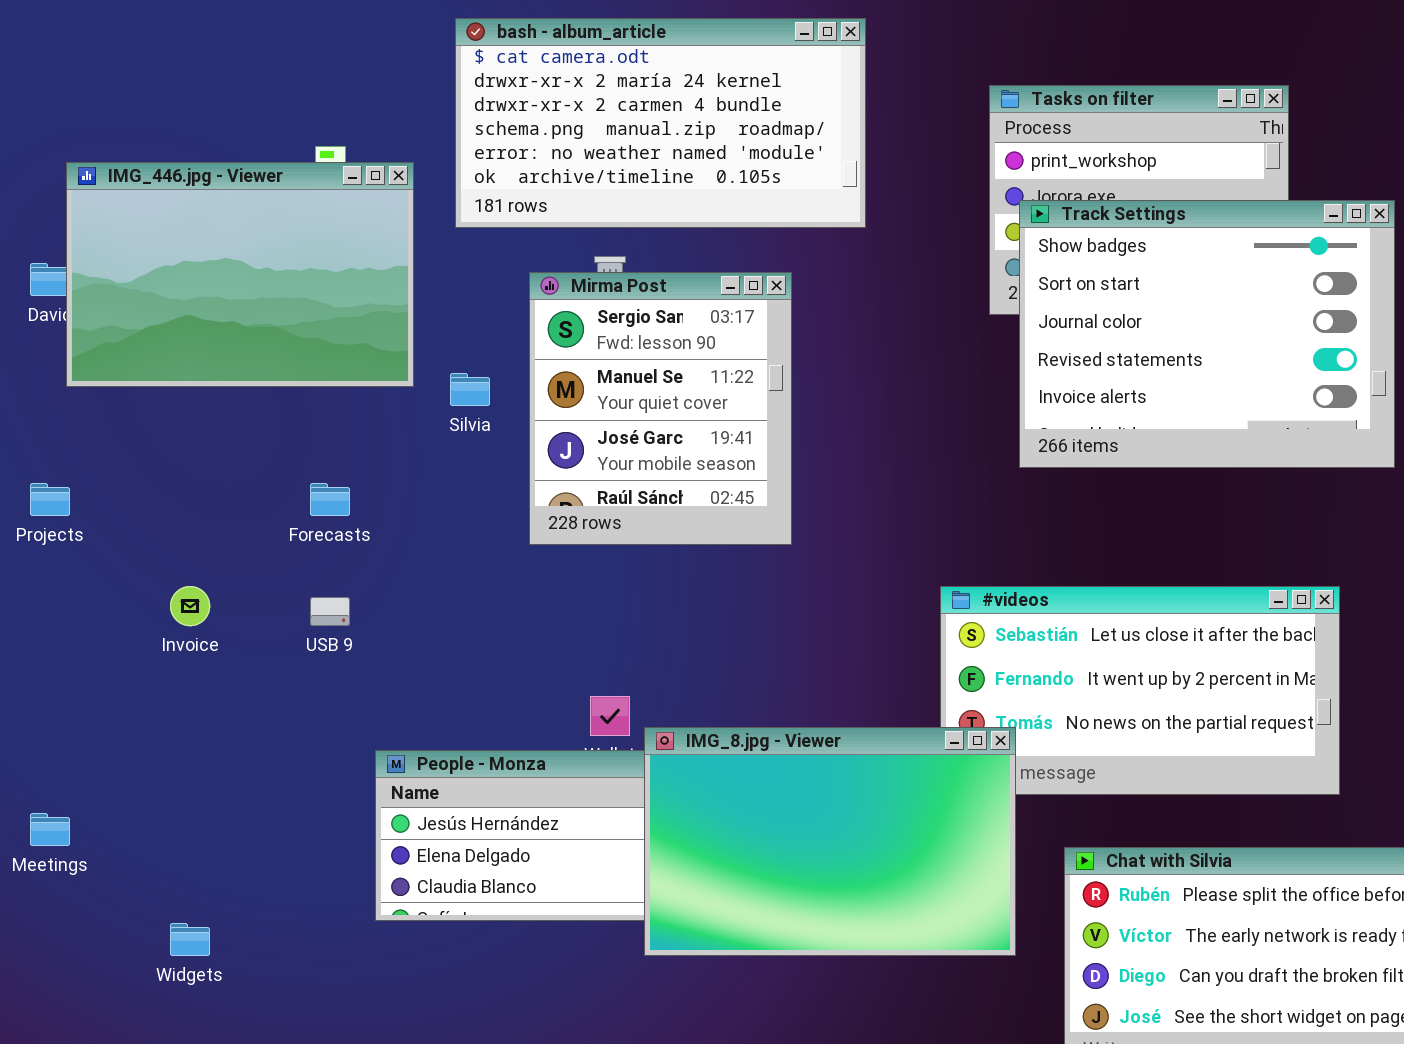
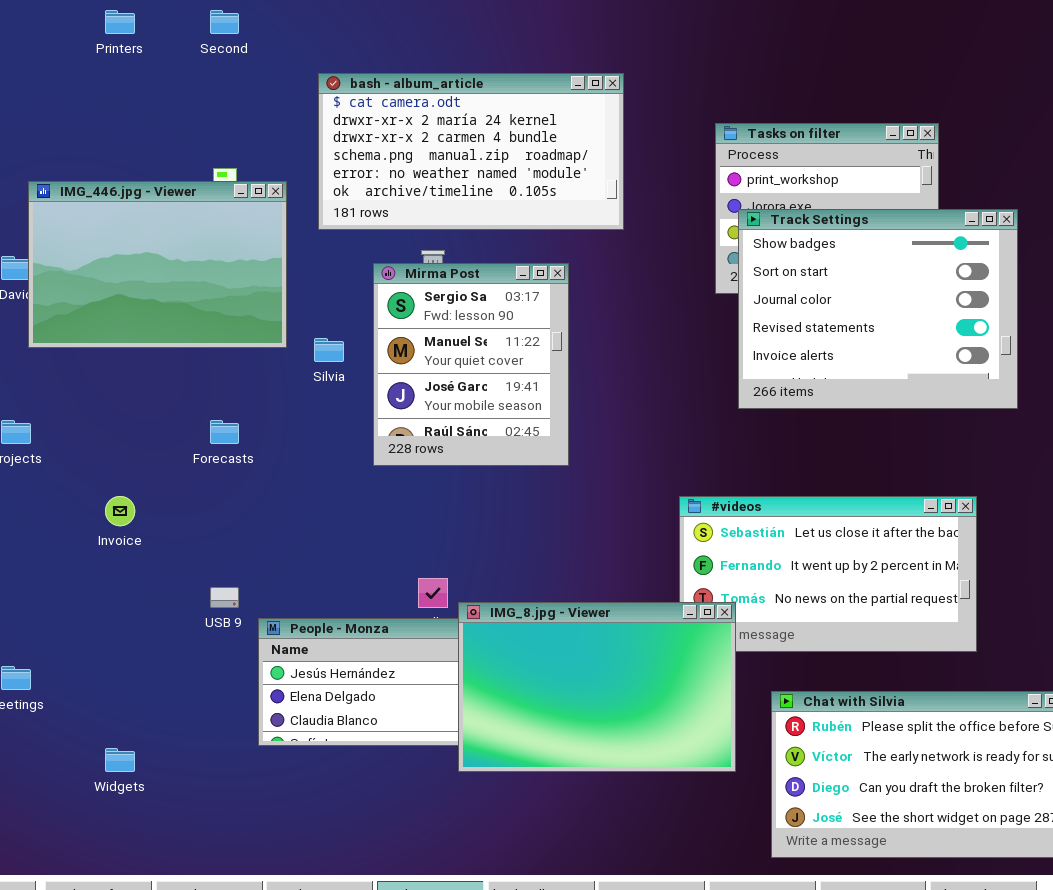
USB 9: [310,597,350,626] -> [210,587,239,608], moved

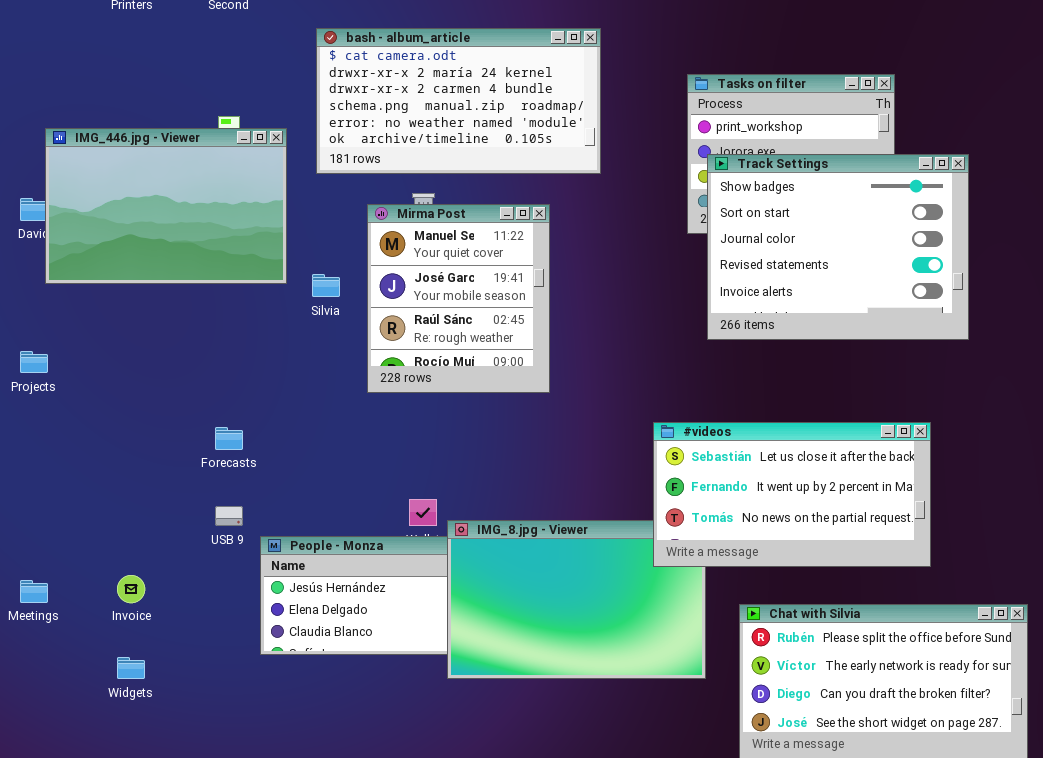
Mirma Post: [373,263,569,466] -> [367,204,550,393], scrolled down 1 row
Forecasts: [210,420,239,444] -> [215,427,243,450], moved
Invoice: [105,496,135,526] -> [117,575,145,603], moved
#videos: [679,496,977,652] -> [653,422,931,567], raised

